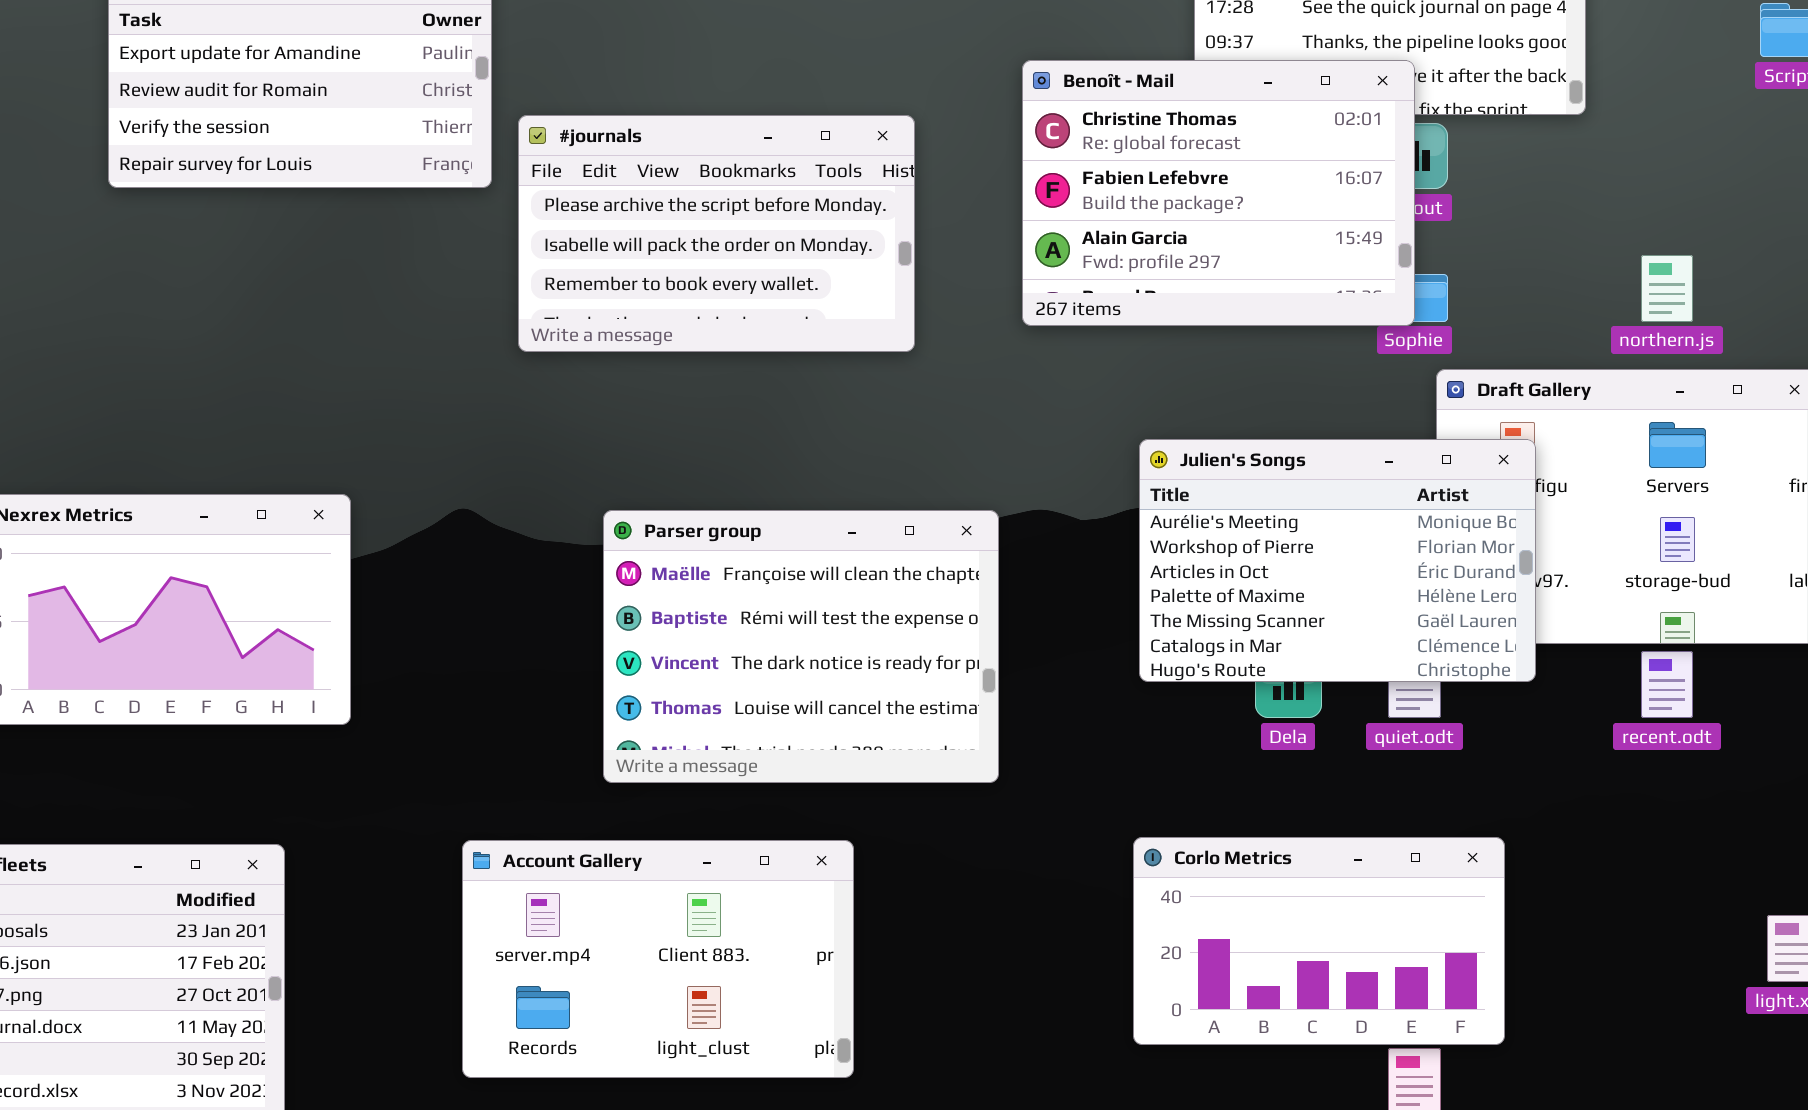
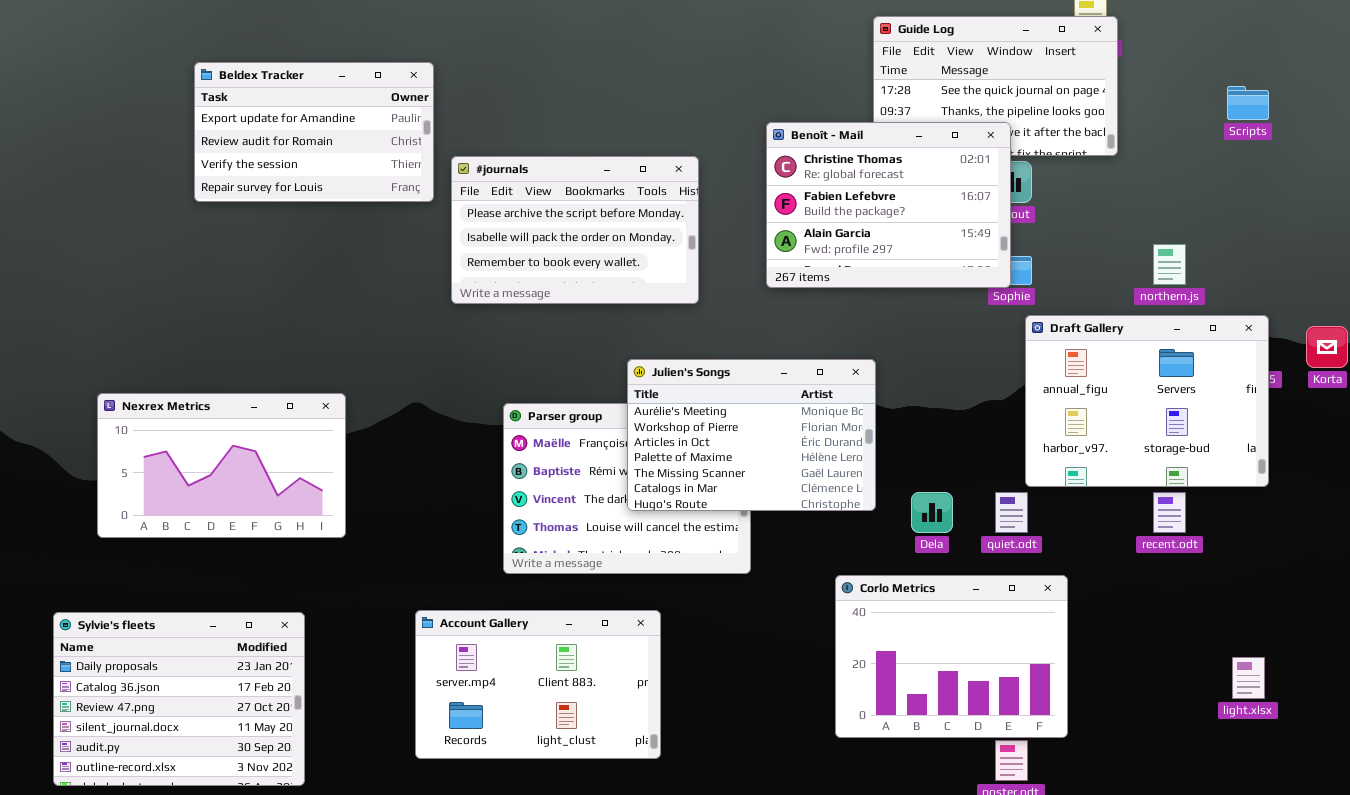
Julien's Songs: [1139,439,1536,682] -> [627,359,876,511], moved
Corlo Metrics: [1133,837,1505,1045] -> [835,575,1068,738], resized

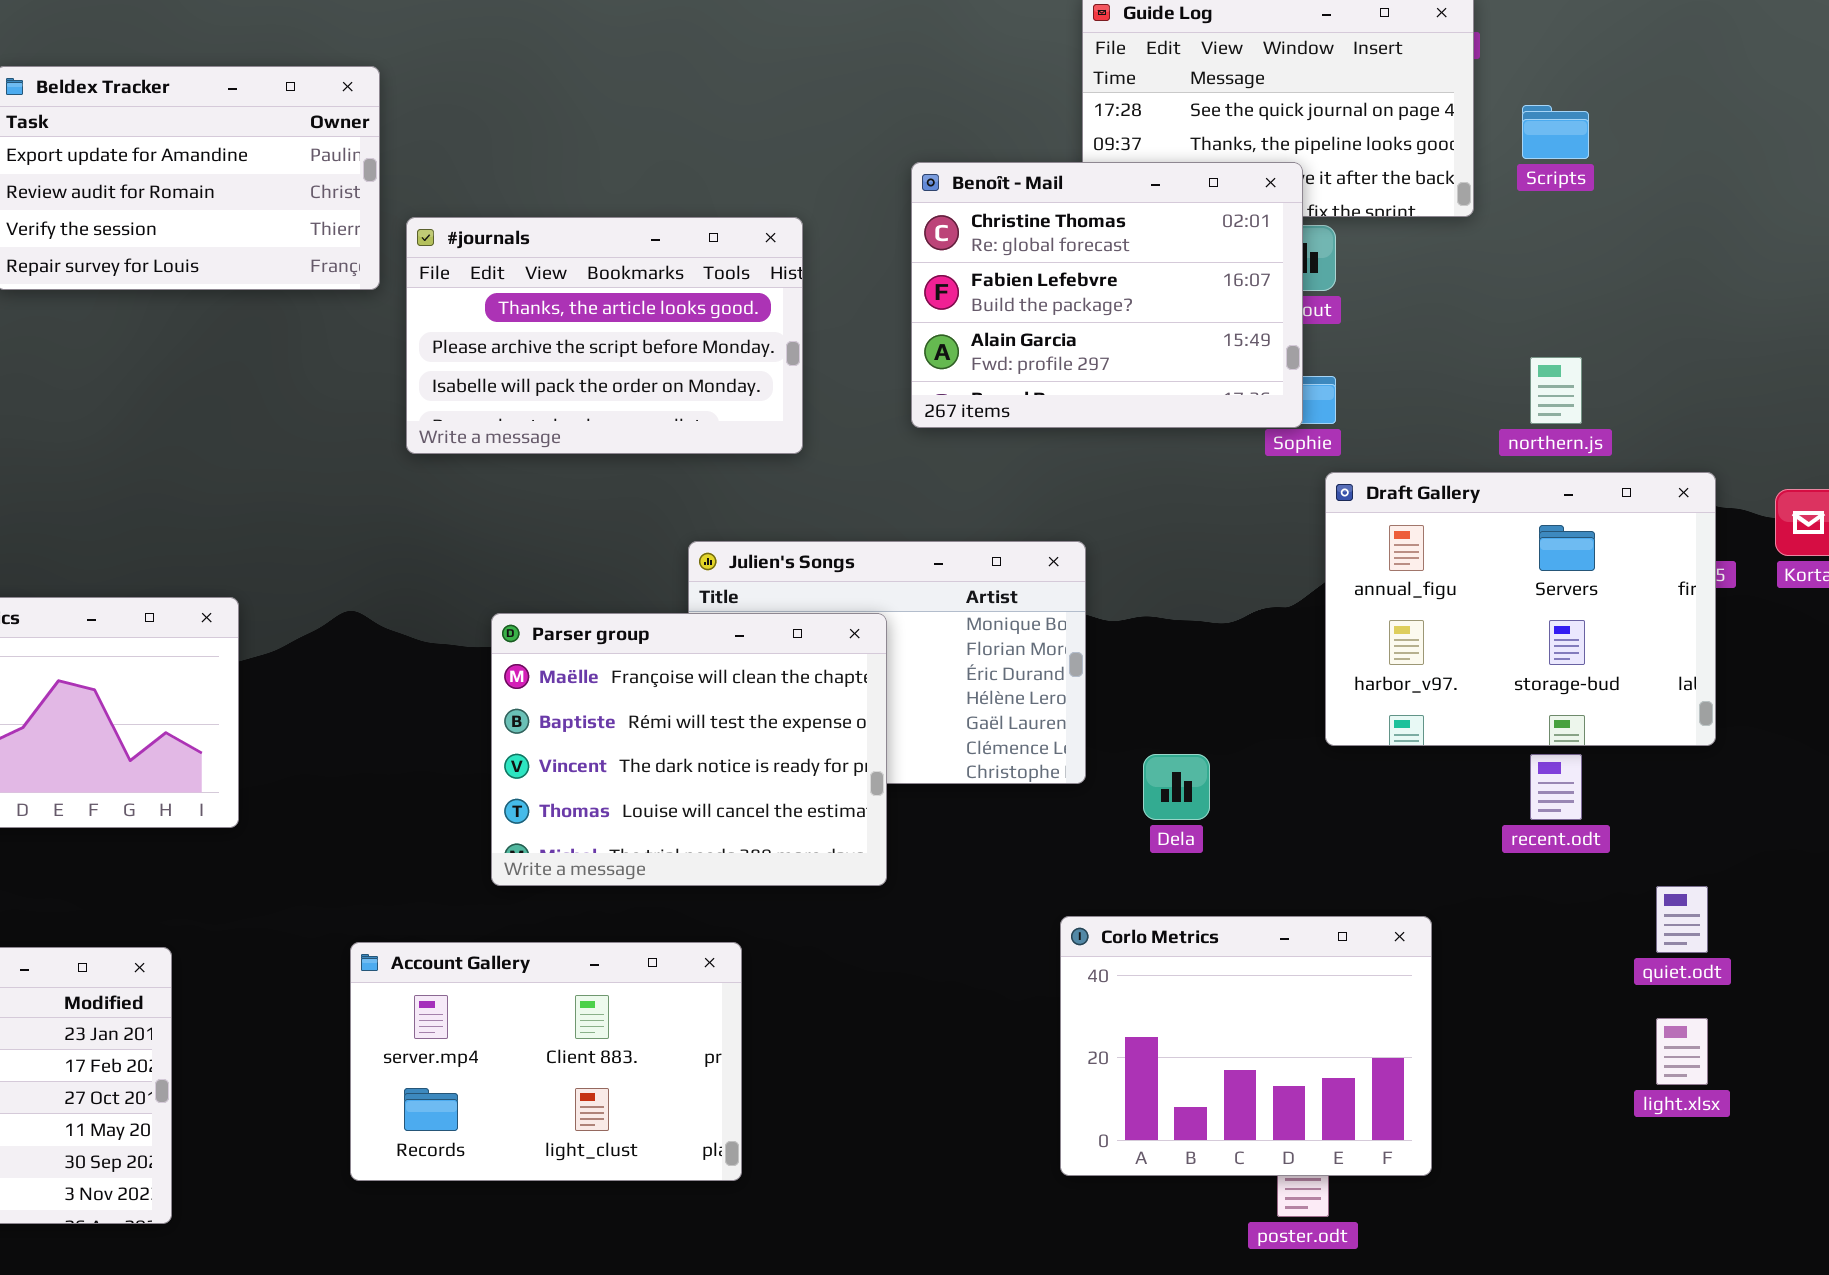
Scripts: [1227,86,1269,120] -> [1522,105,1589,159], moved
#journals: [451,156,699,304] -> [406,217,803,454], scrolled up 1 row
Parser group: [503,403,751,574] -> [491,613,887,886], raised
quiet.odt: [995,492,1028,533] -> [1656,886,1708,953], moved
Corlo Metrics: [835,575,1068,738] -> [1060,916,1432,1176], moved

